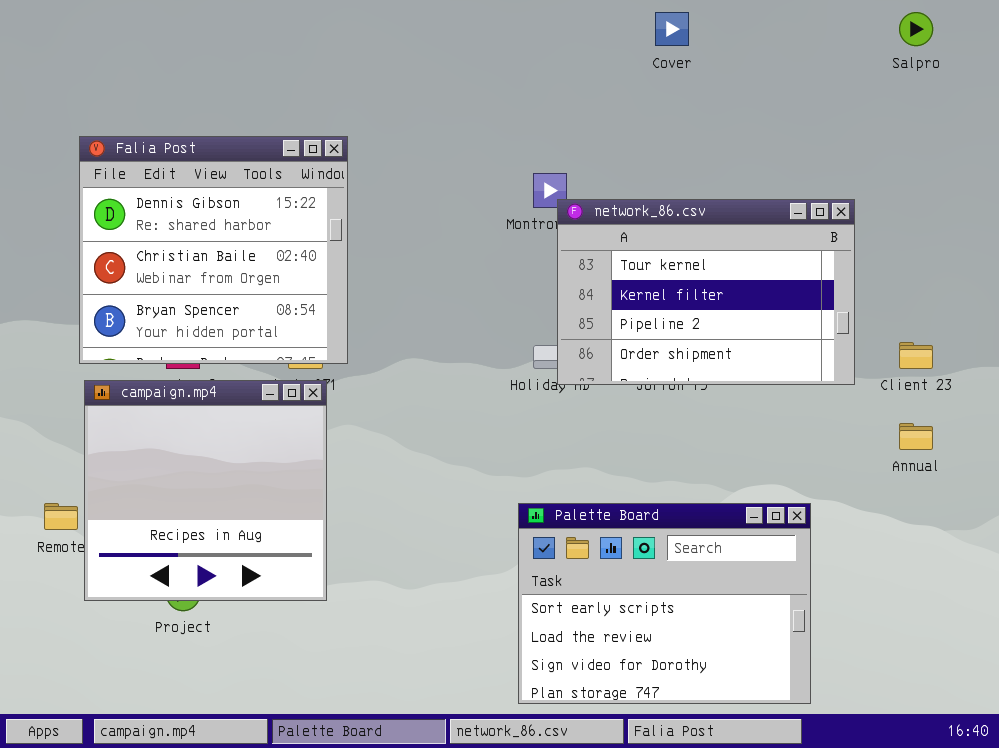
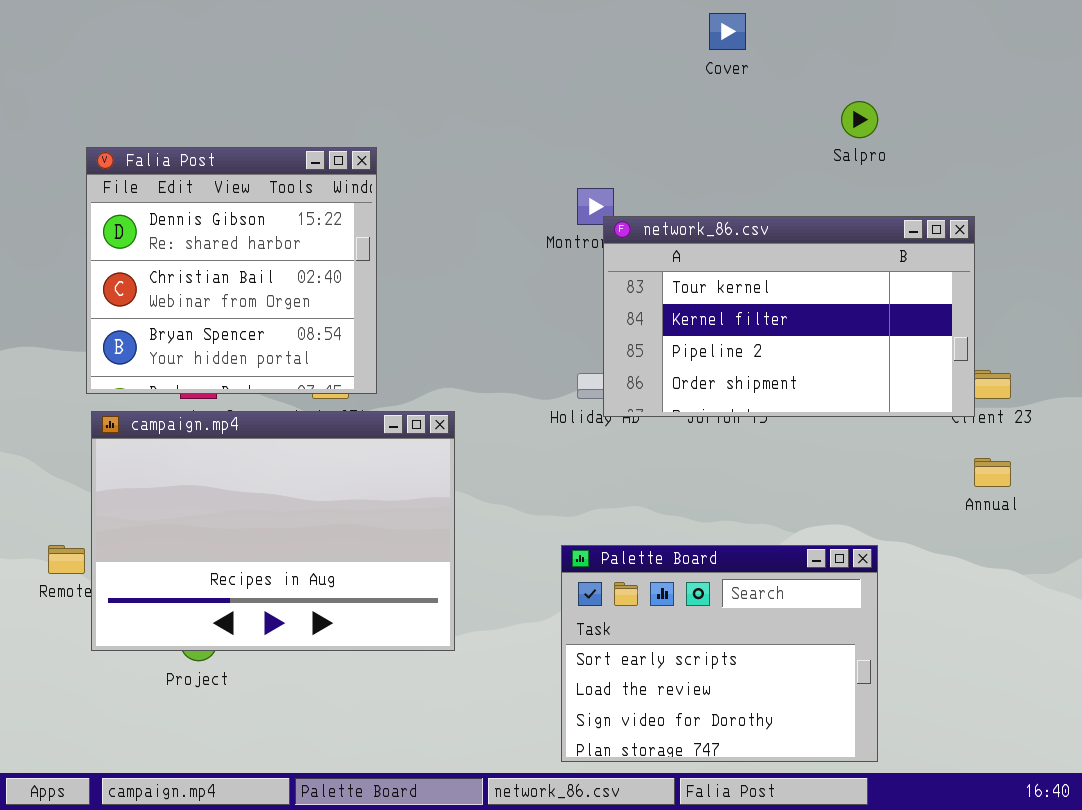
Salpro: [899,12,933,46] -> [841,101,878,138], moved
network_86.csv: [557,199,855,385] -> [603,216,975,417], resized
campaign.mp4: [84,380,327,601] -> [91,411,455,651], resized

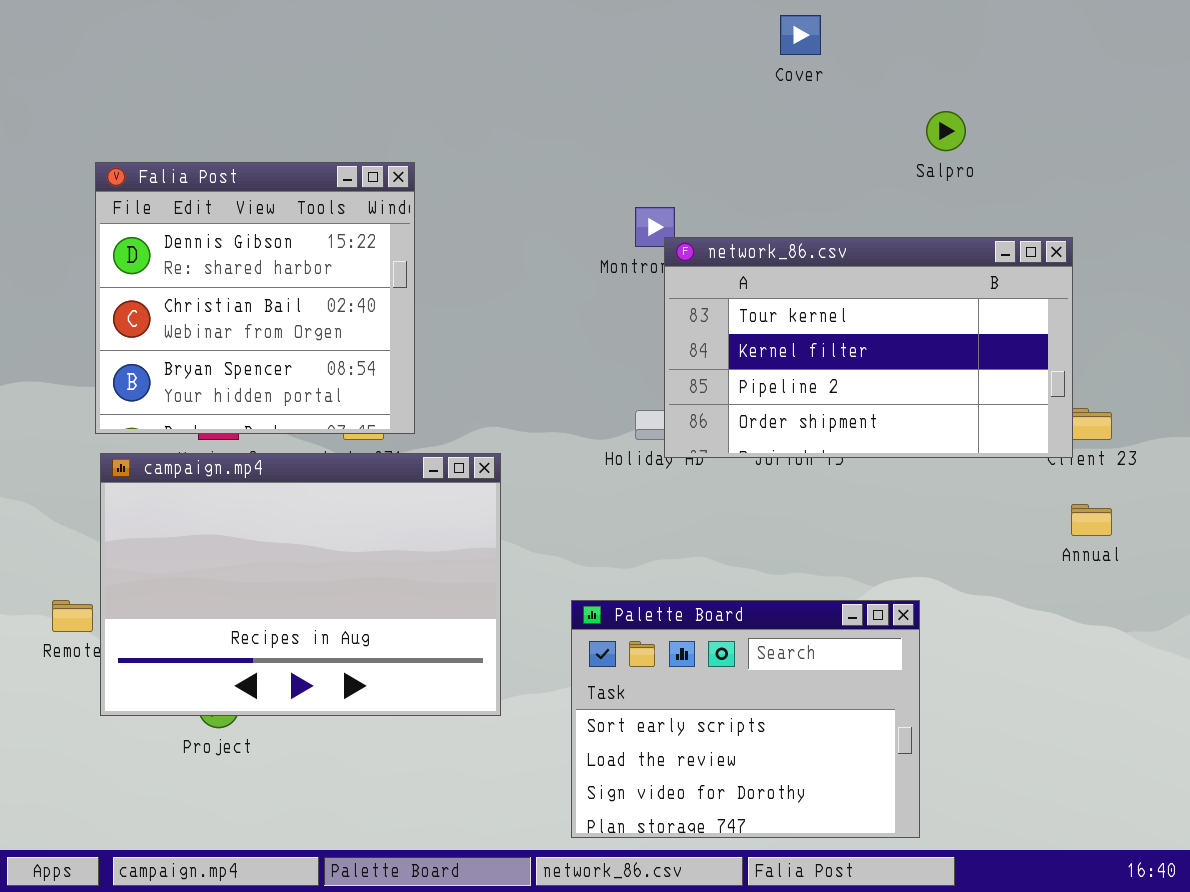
Palette Board: [561,545,878,762] -> [571,600,920,838], moved

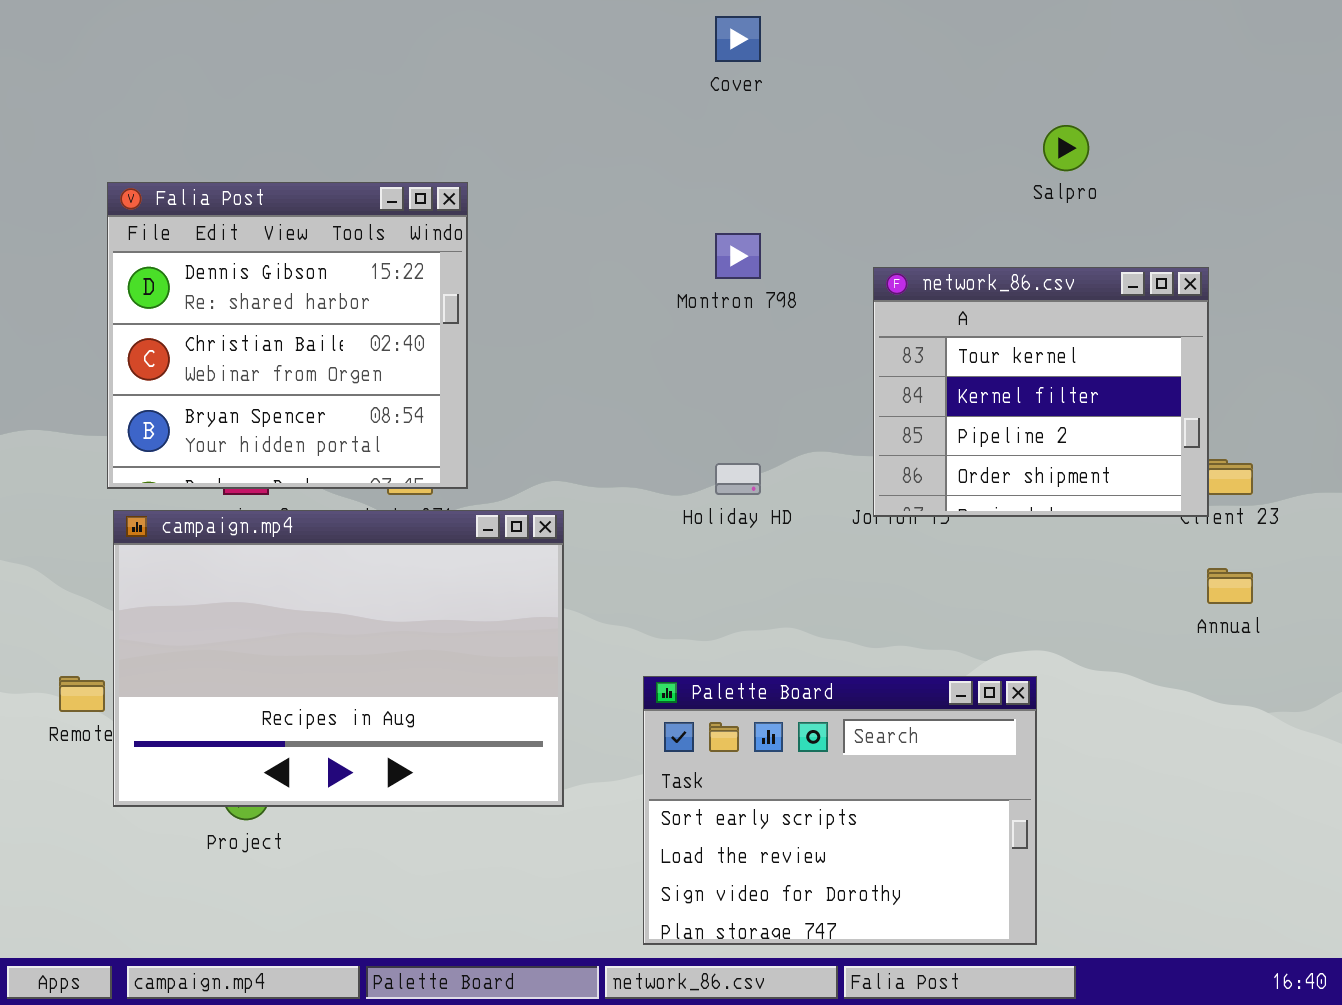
Cover: [780,15,821,55] -> [715,16,761,62], moved
network_86.csv: [664,237,1073,458] -> [873,267,1209,517], resized

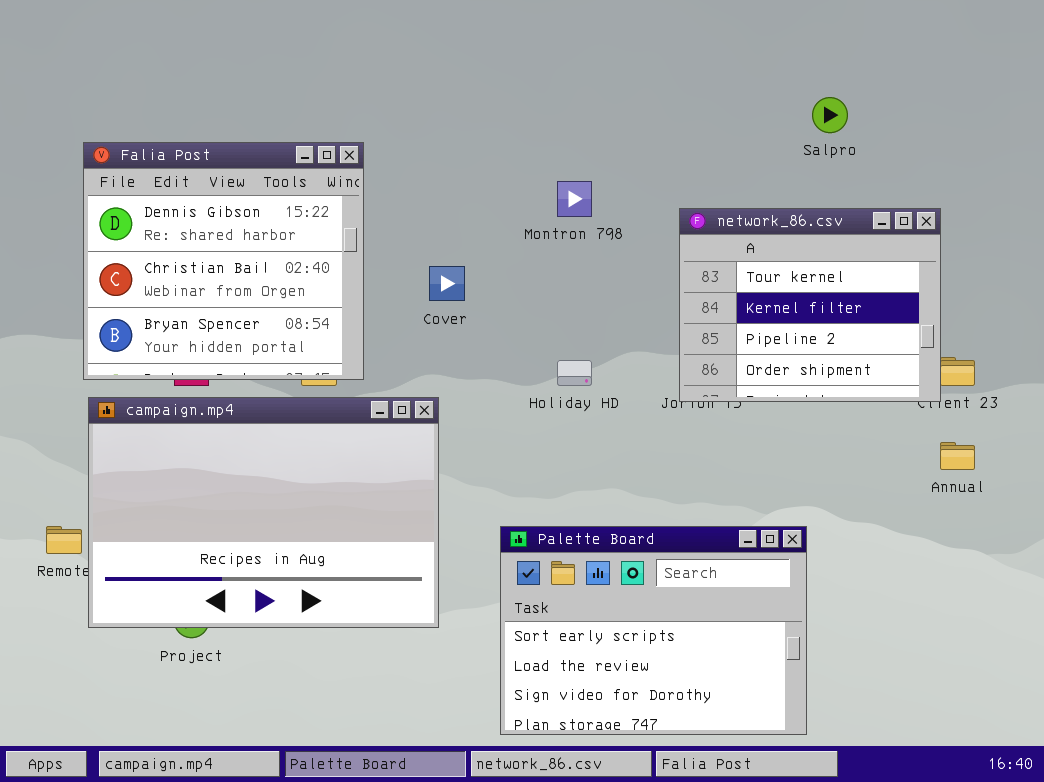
Cover: [715,16,761,62] -> [429,266,465,301], moved

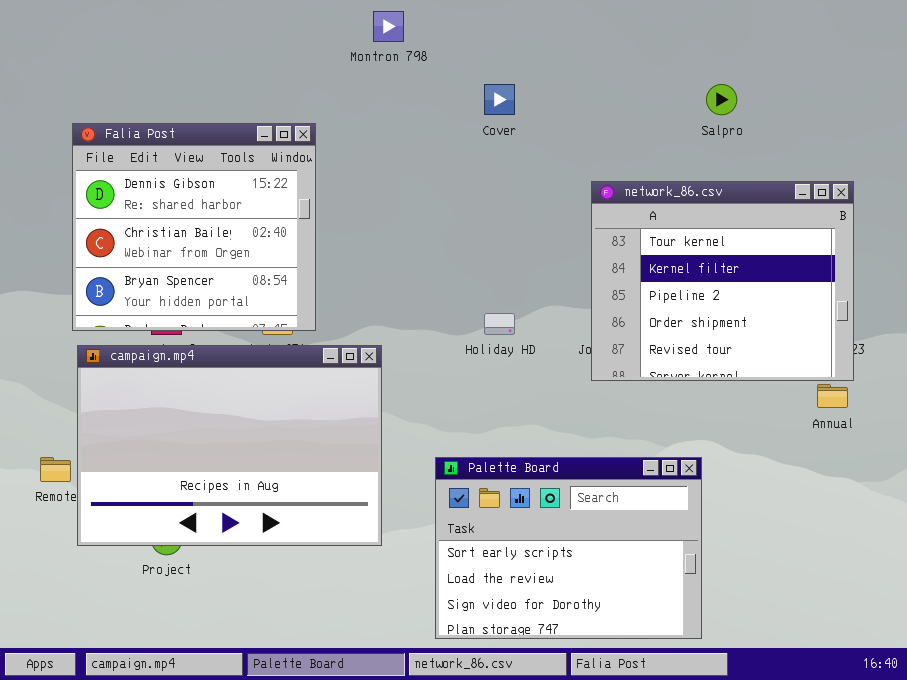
Montron 798: [557,181,592,217] -> [373,11,404,42], moved
network_86.csv: [679,208,941,402] -> [591,181,854,381], resized
Cover: [429,266,465,301] -> [484,84,515,115], moved

